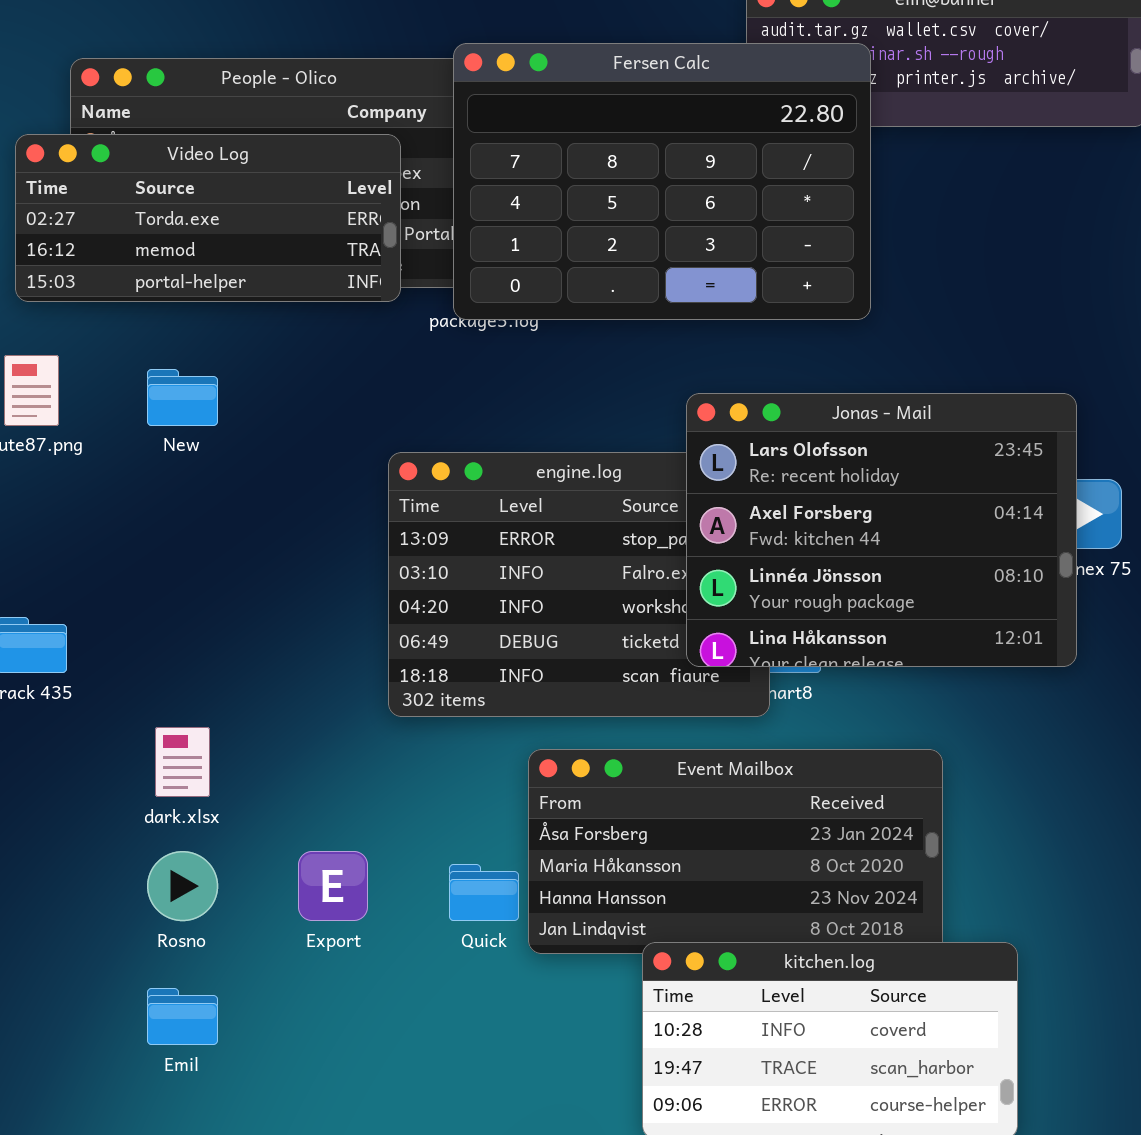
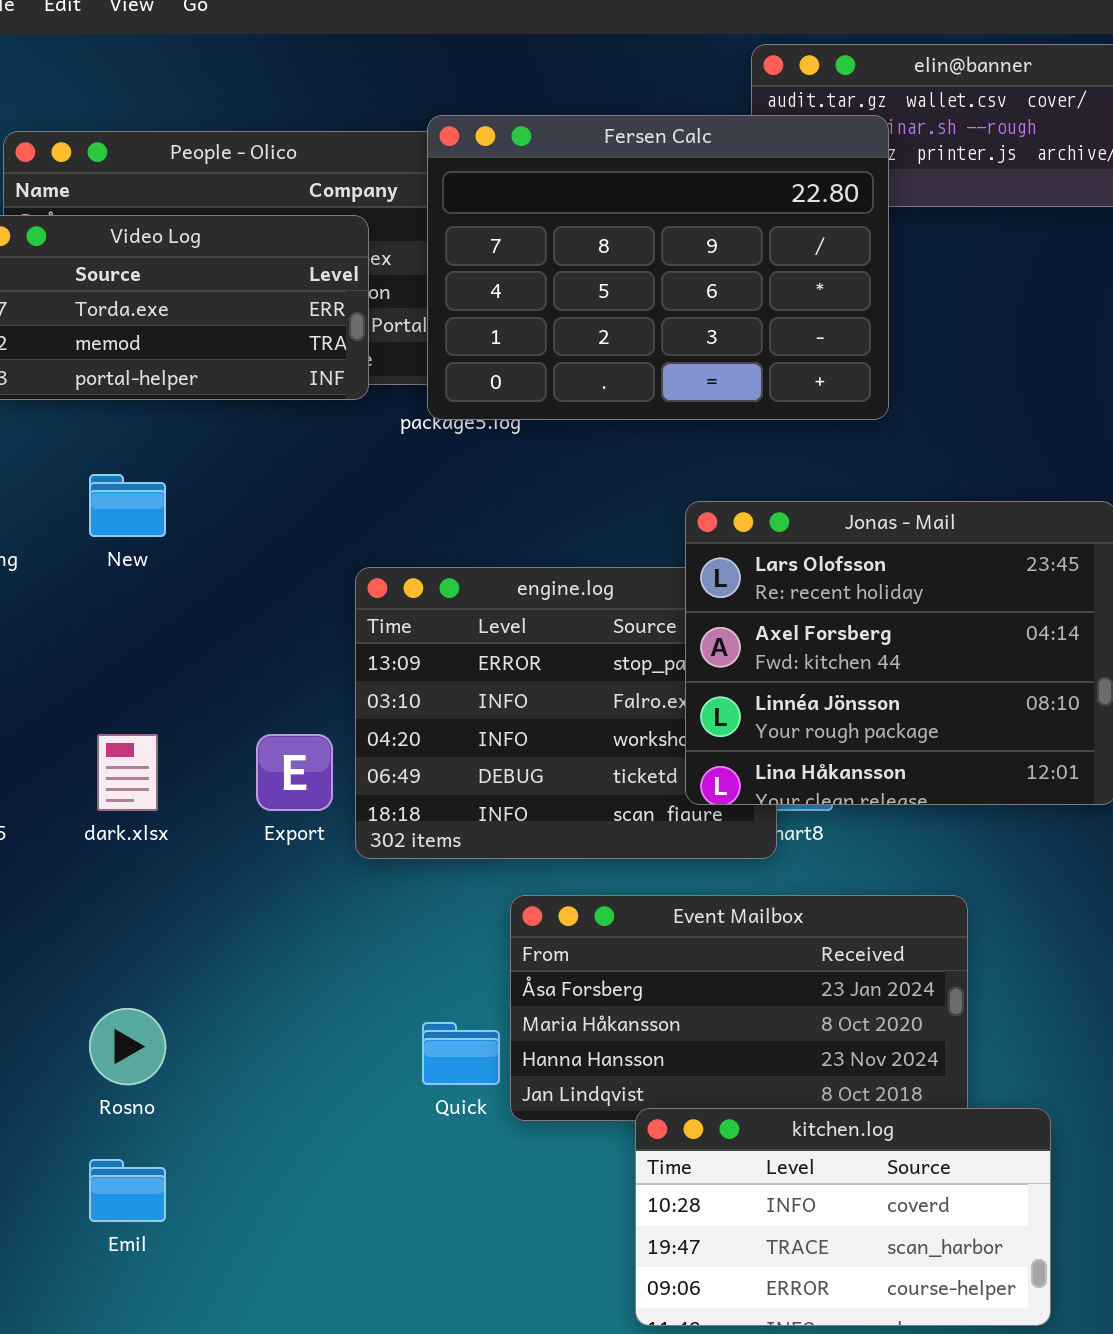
dark.xlsx: [155,727,210,797] -> [97,734,158,811], moved
Export: [298,851,368,921] -> [256,734,333,811], moved

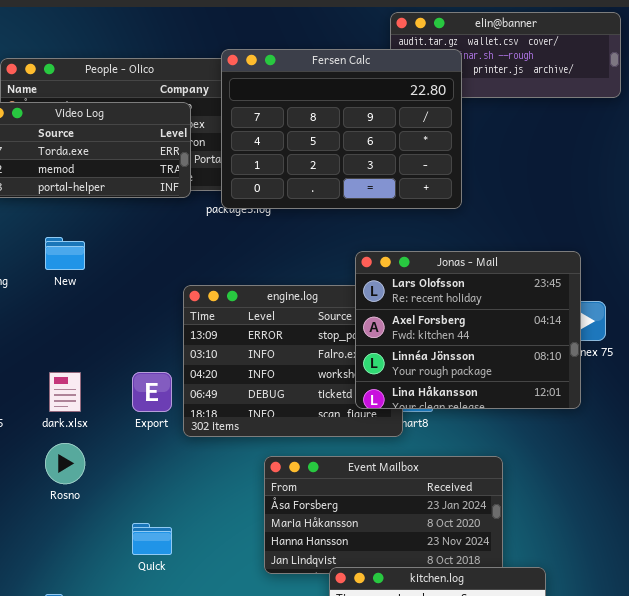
Rosno: [89,1008,166,1085] -> [45,443,85,484], moved
Quick: [422,1022,500,1085] -> [132,523,172,555], moved

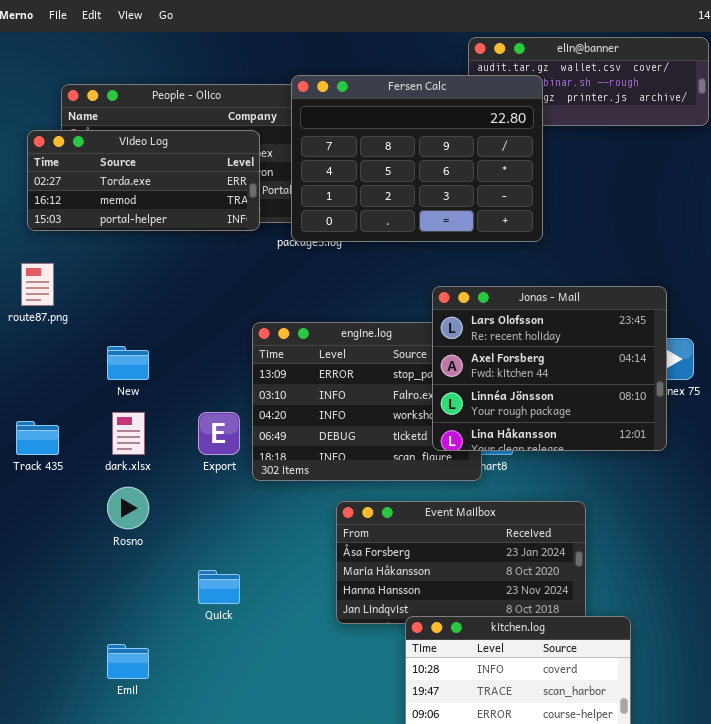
New: [45,237,85,270] -> [107,346,149,380], moved

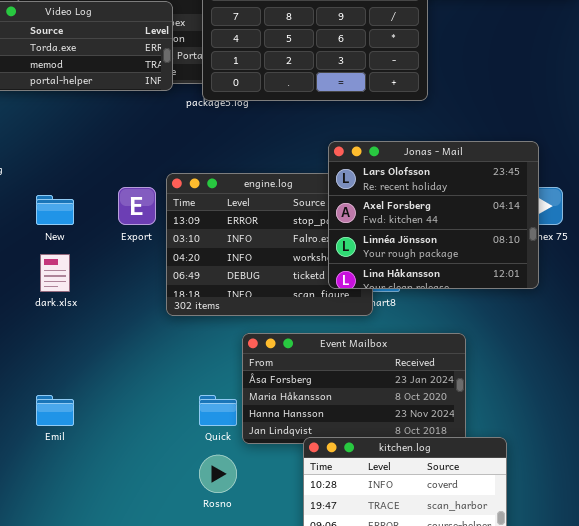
Export: [198,412,240,455] -> [118,187,156,225], moved
Rosno: [107,487,149,529] -> [199,455,237,493], moved
Quick: [198,570,240,604] -> [199,395,237,426], moved
Emil: [107,644,149,679] -> [36,395,74,426], moved

